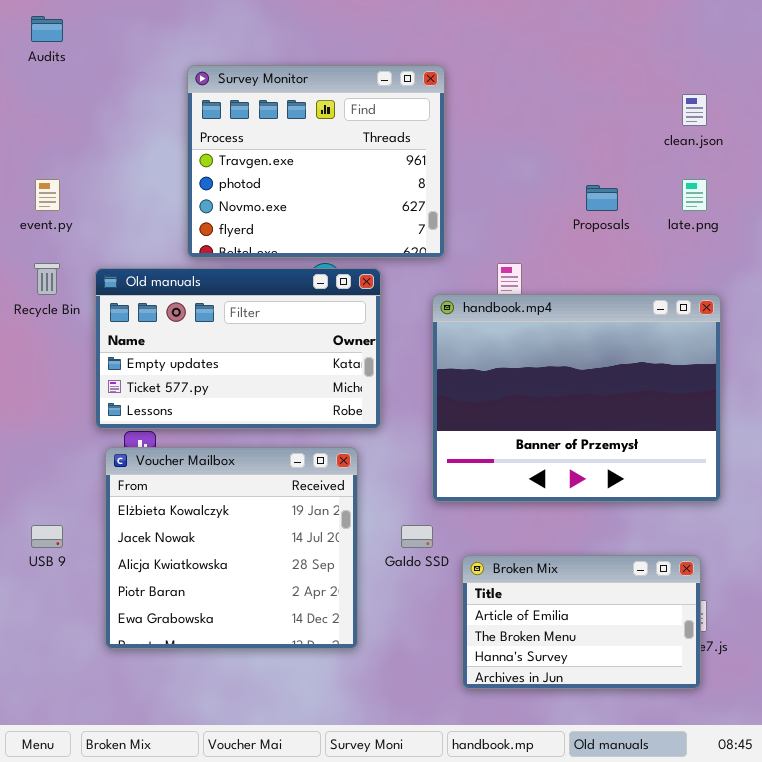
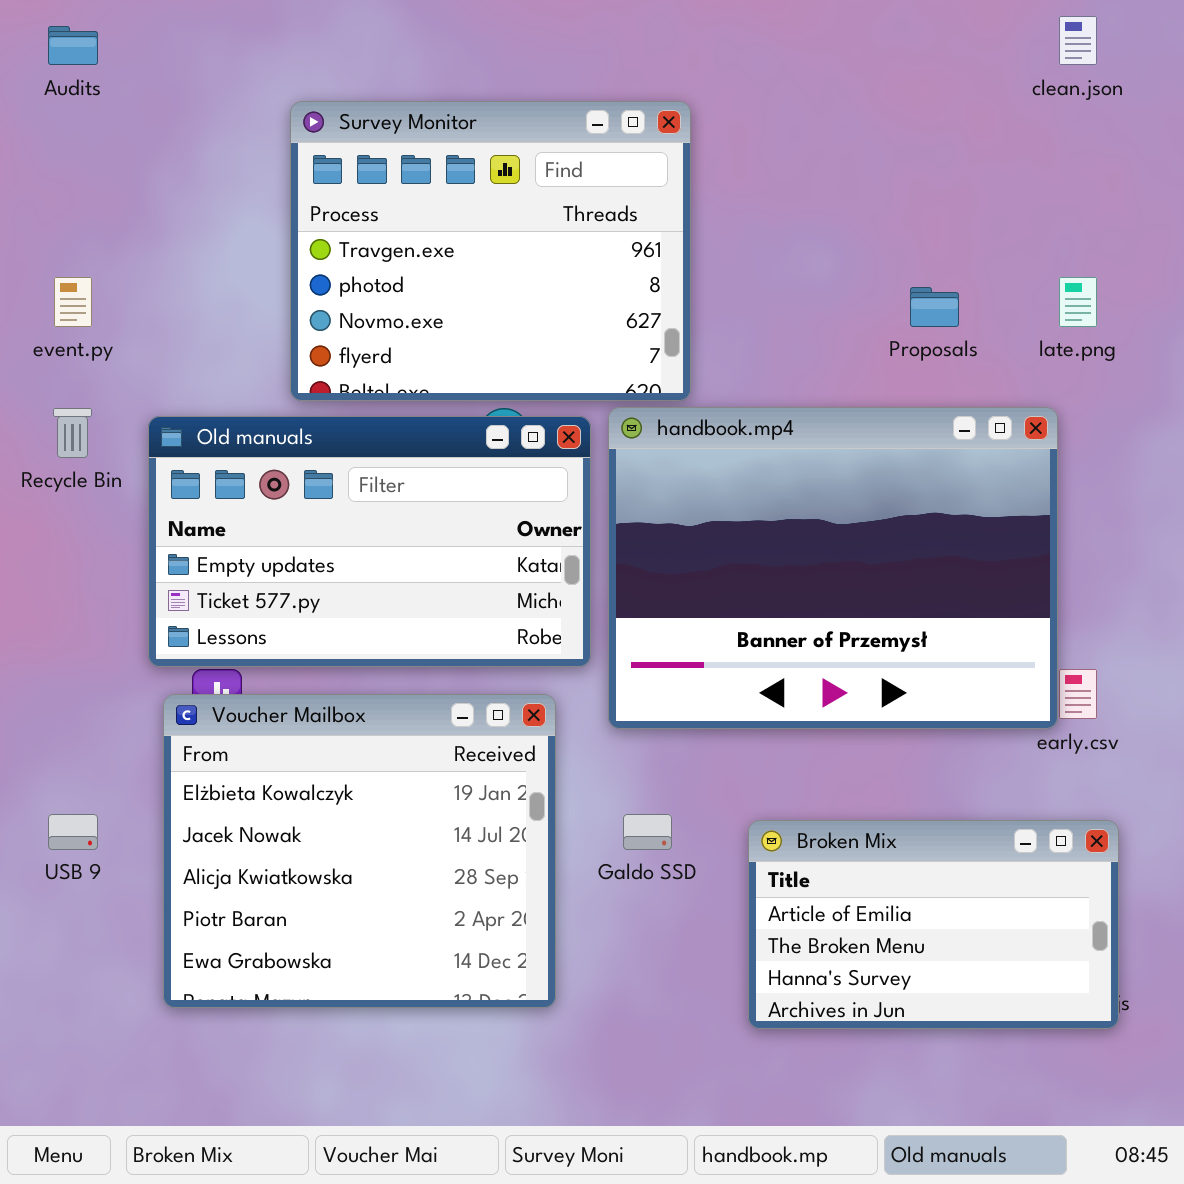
clean.json: [682,94,707,126] -> [1059,16,1097,65], moved
handbook.mp4: [432,294,721,502] -> [608,407,1058,729], moved
Broken Mix: [462,555,701,689] -> [748,820,1119,1029], moved

